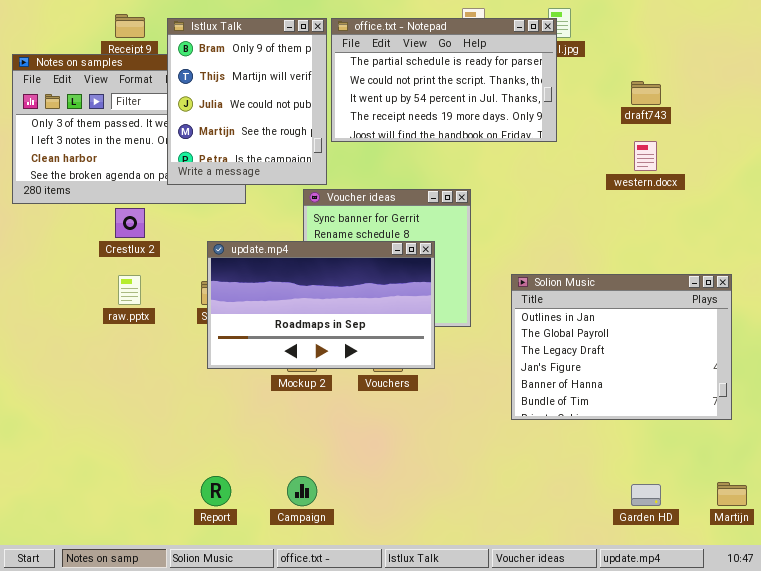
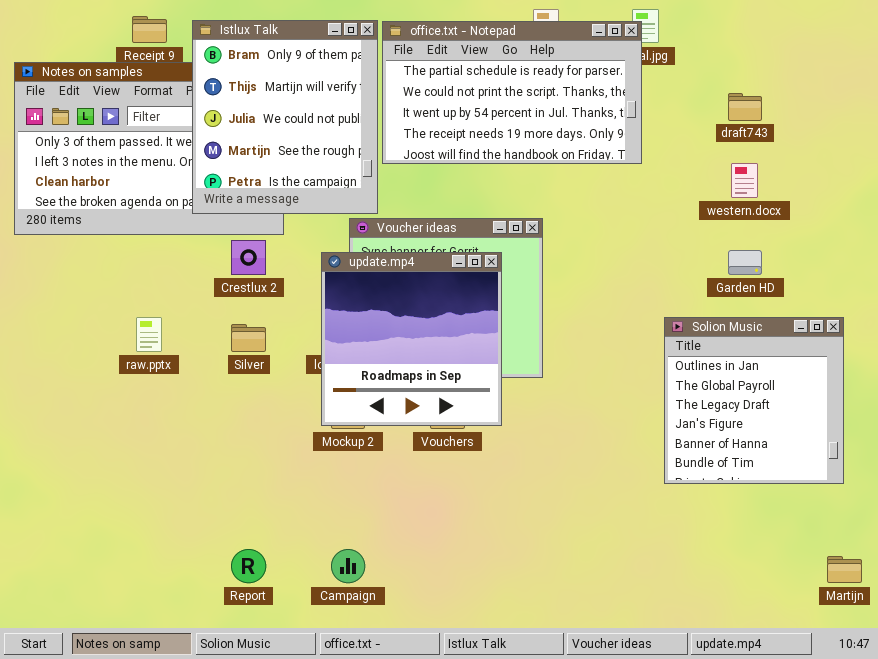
Crestlux 2: [115,208,145,238] -> [231,240,266,275], moved
update.mp4: [207,241,435,369] -> [321,252,502,426], resized
Solion Music: [511,274,732,420] -> [664,317,844,484], resized
Garden HD: [631,484,661,506] -> [728,250,762,275], moved

